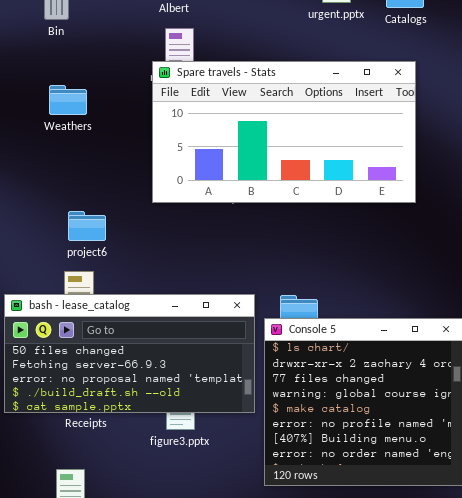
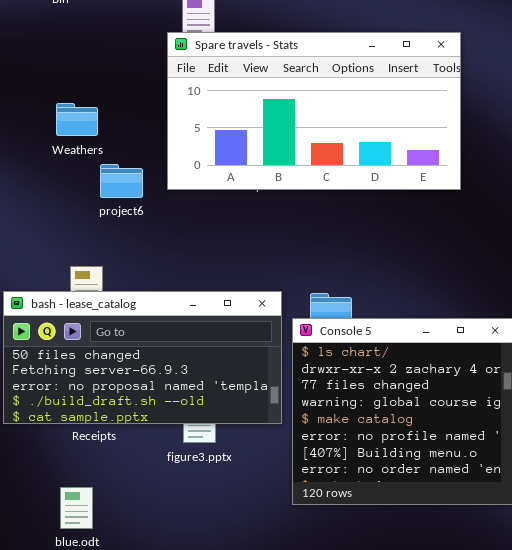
Weathers: [49,85,87,115] -> [56,103,98,136], moved
project6: [68,211,106,241] -> [100,164,143,198], moved

